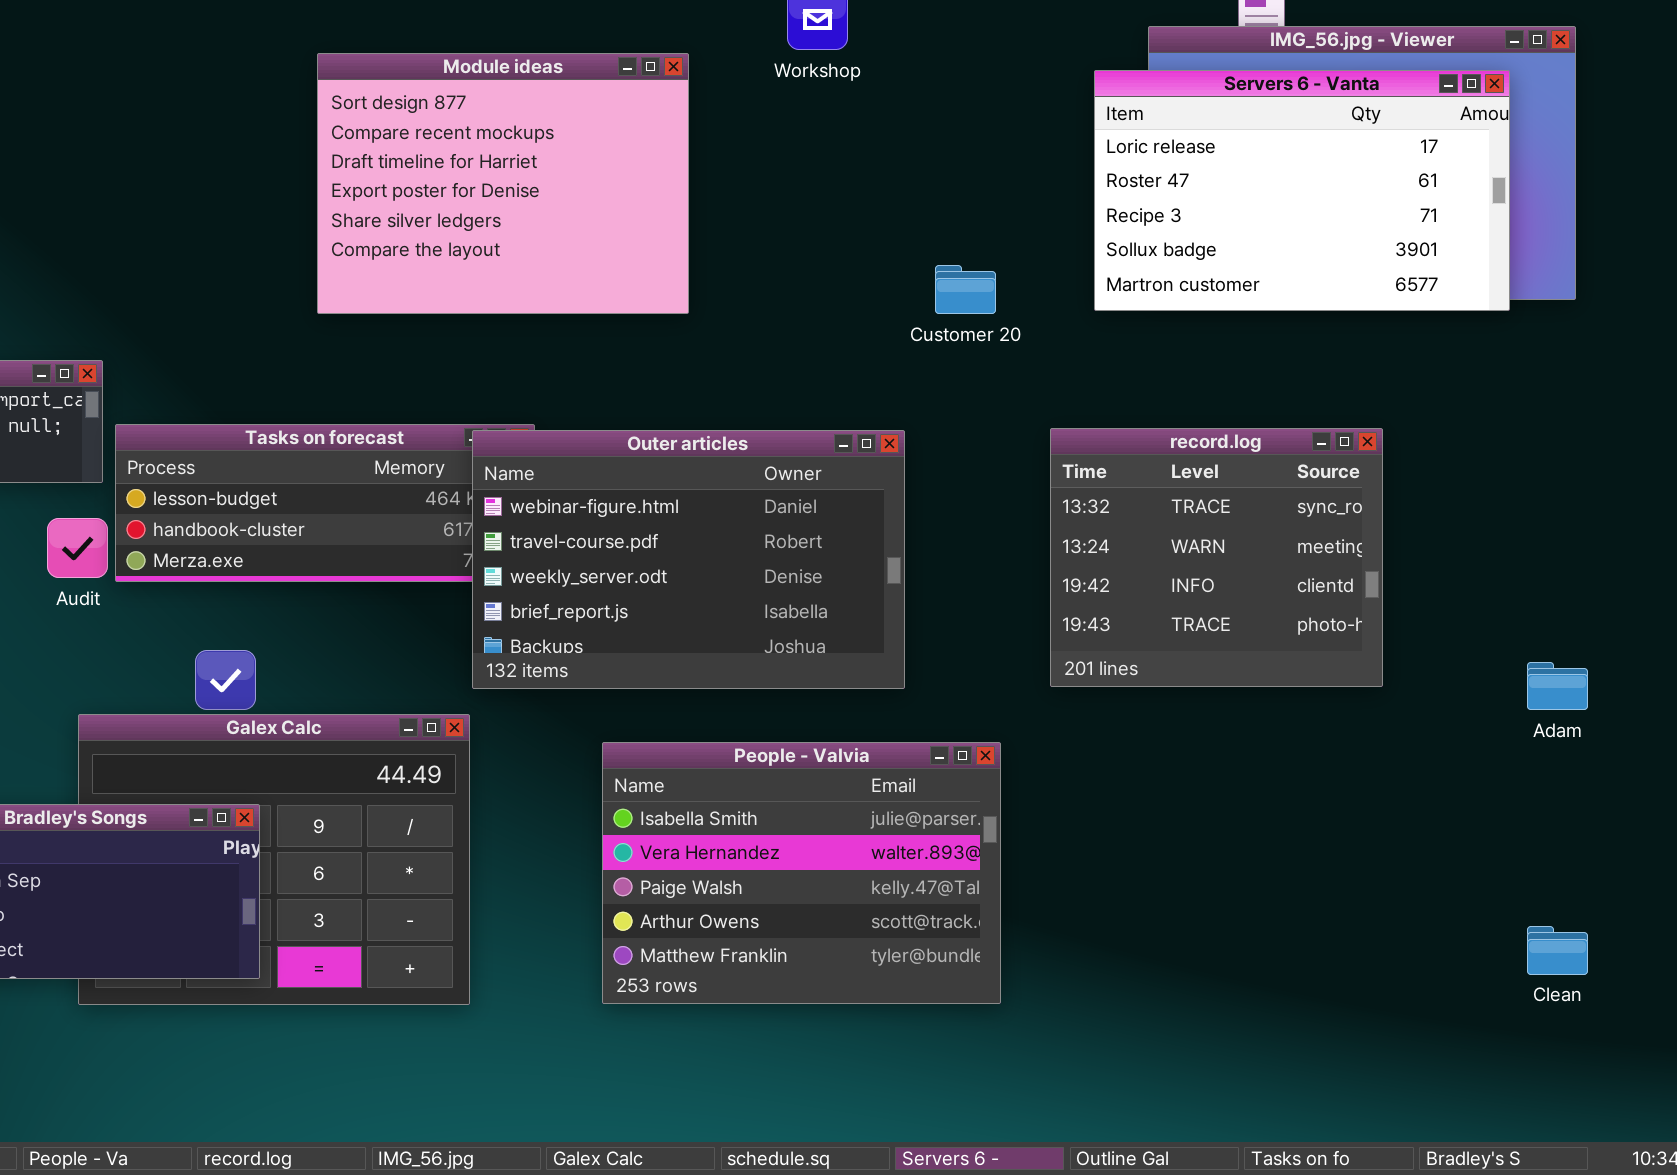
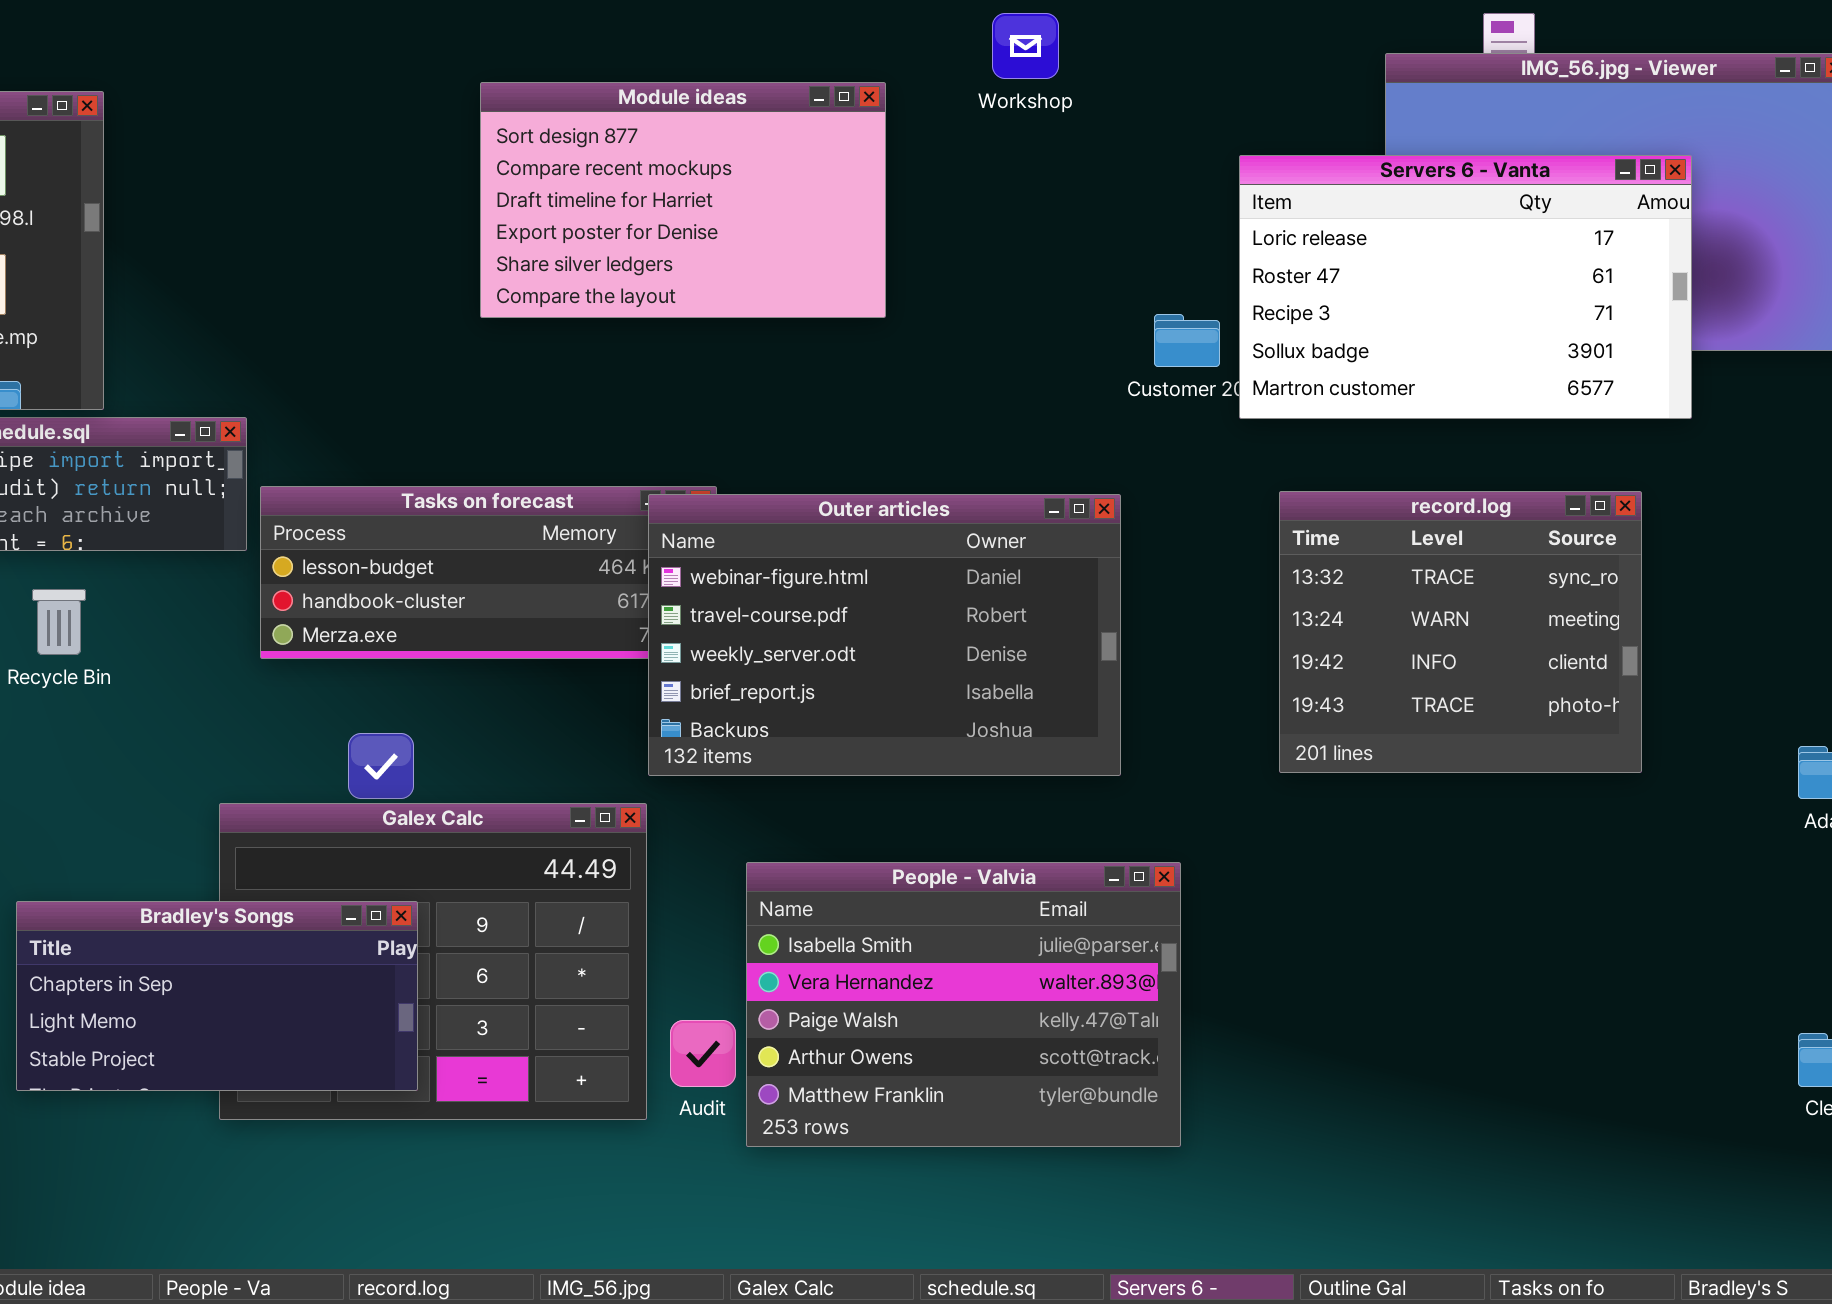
Module ideas: [317,53,689,314] -> [480,82,886,318], resized
Servers 6 - Vanta: [1094,70,1510,311] -> [1239,155,1692,419], moved
Audit: [47,518,108,578] -> [670,1020,736,1087], moved
People - Valvia: [602,742,1001,1004] -> [746,862,1181,1147], moved

